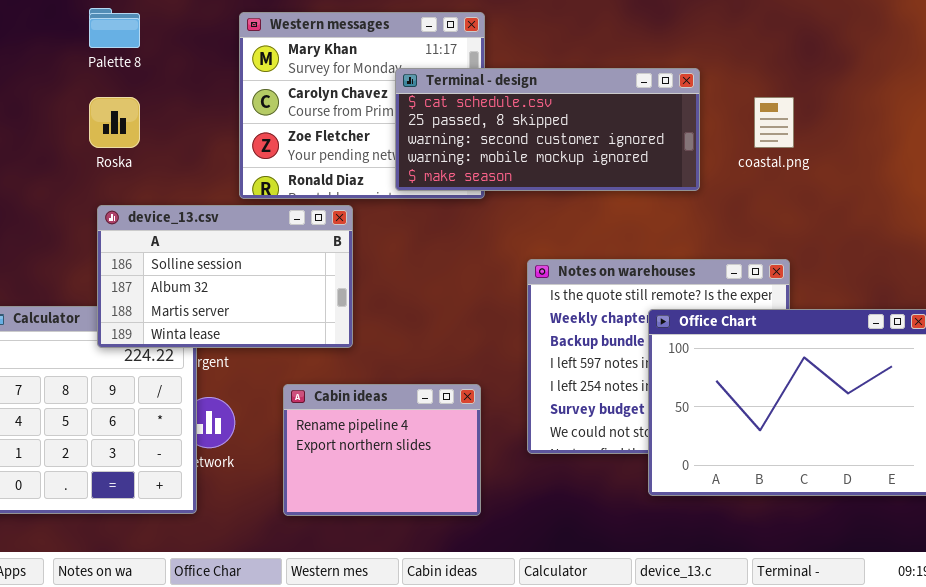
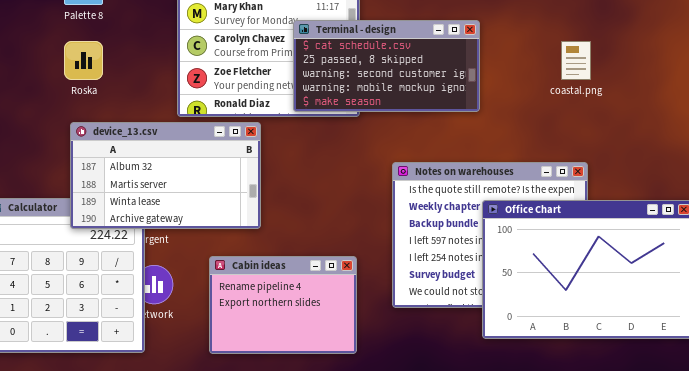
Terminal - design: [395,68,700,191] -> [293,20,480,112], resized
device_13.csv: [97,205,353,348] -> [70,122,261,229], scrolled down 1 row

